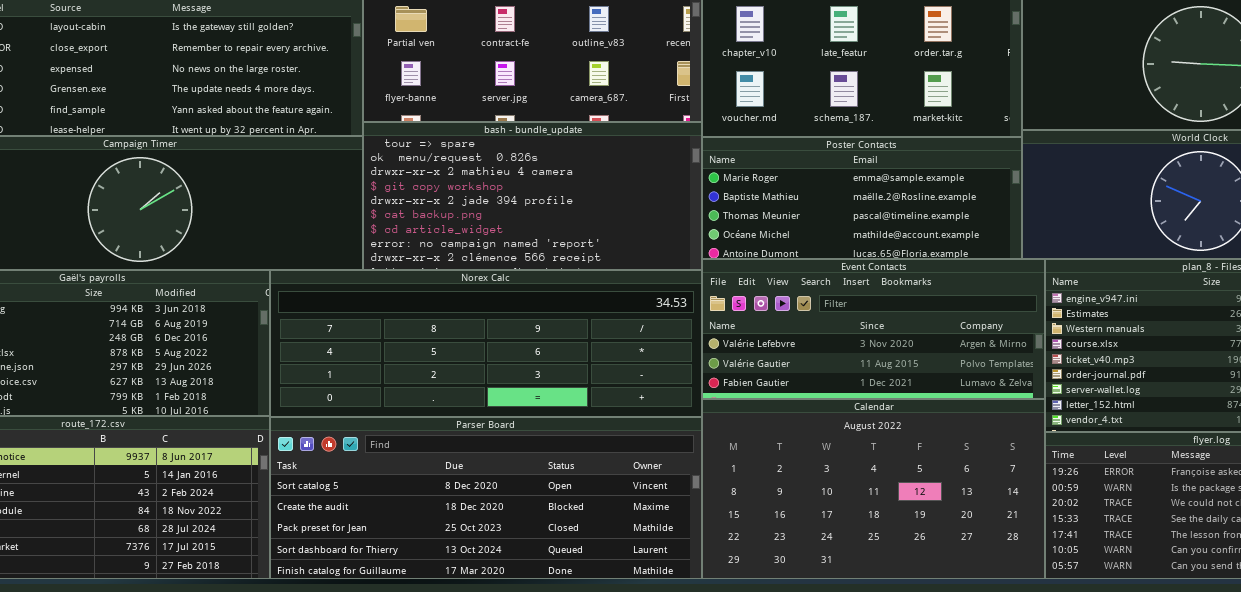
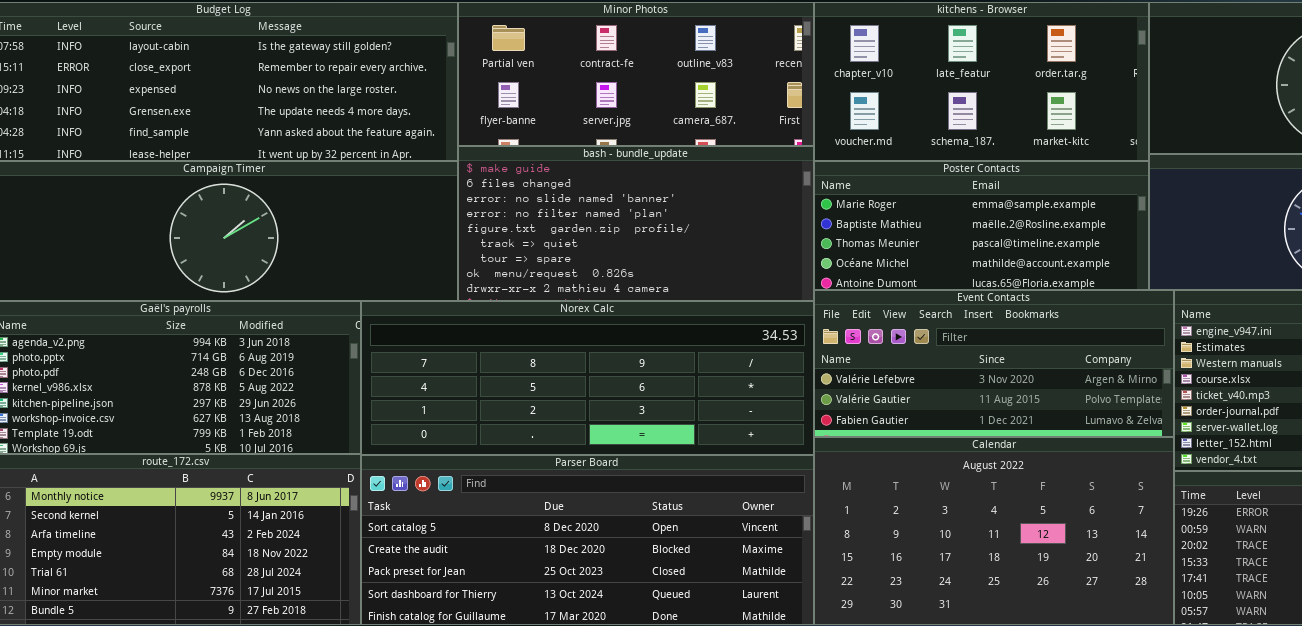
bash - bundle_update: [363,122,702,270] -> [458,146,814,301], scrolled up 6 rows

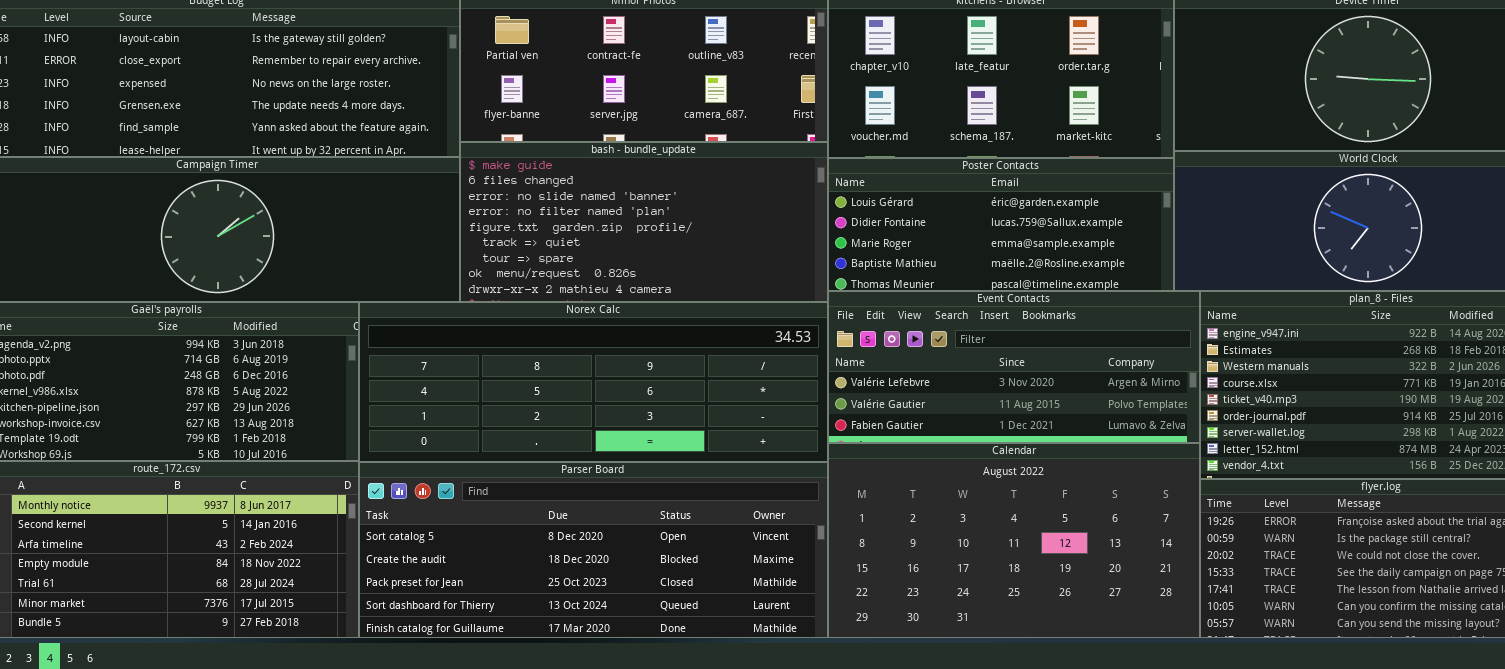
Poster Contacts: [814,161,1149,290] -> [828,158,1174,291], scrolled up 2 rows

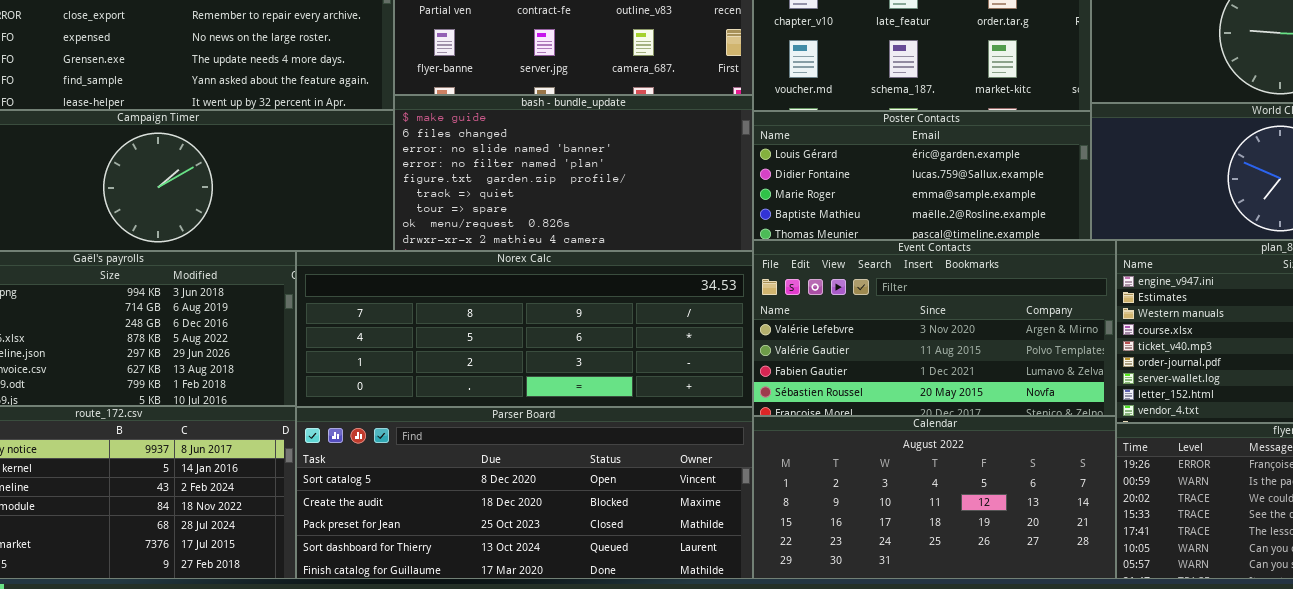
Event Contacts: [828,291,1200,443] -> [753,240,1116,416], resized
Calendar: [828,443,1200,638] -> [753,416,1116,579], resized

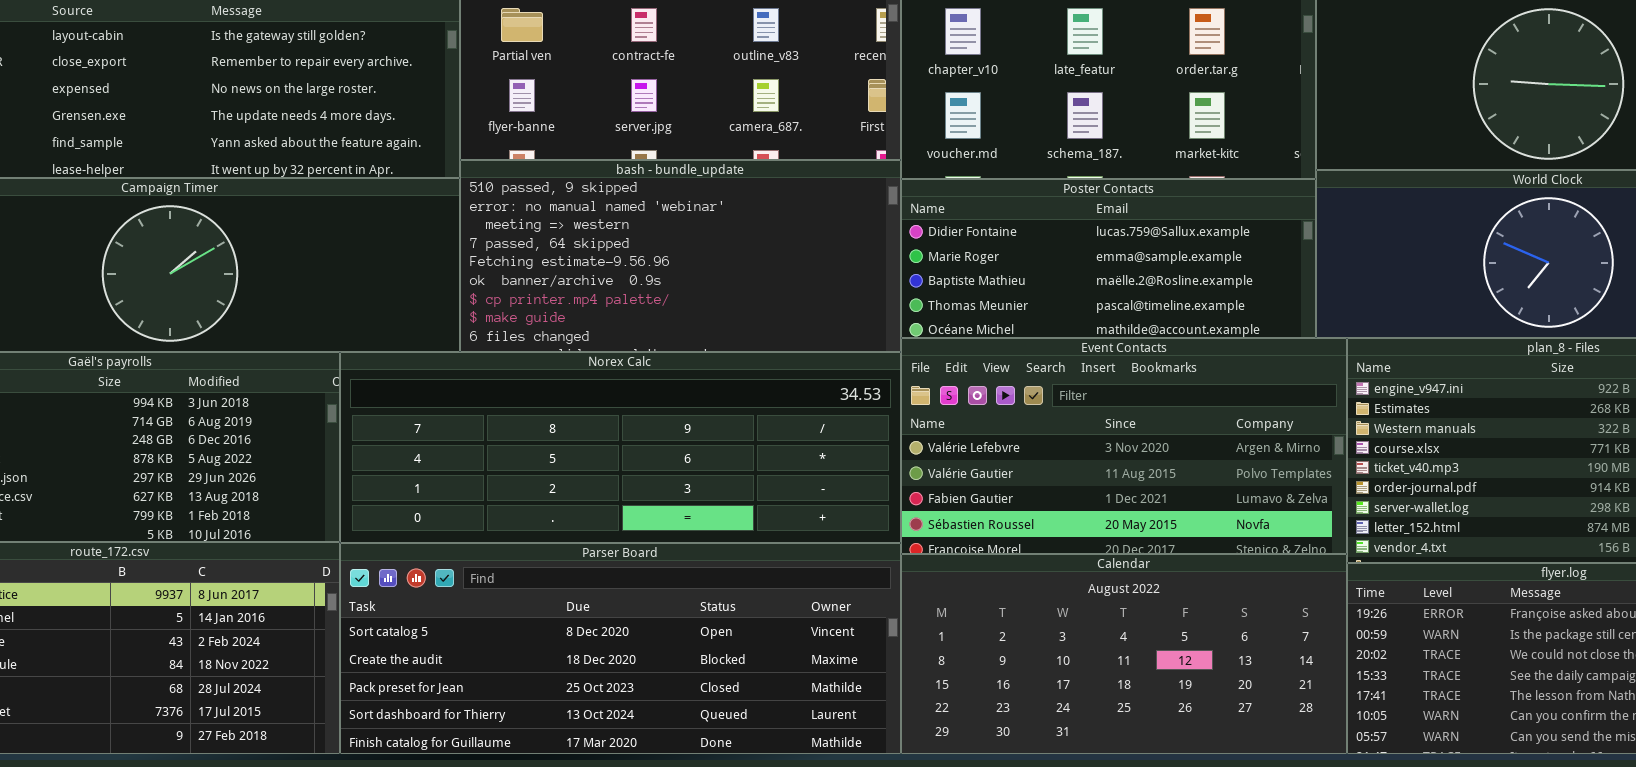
bash - bundle_update: [394,95,753,251] -> [460,160,901,352], scrolled up 7 rows
Poster Contacts: [753,111,1091,240] -> [901,179,1316,338], scrolled down 1 row

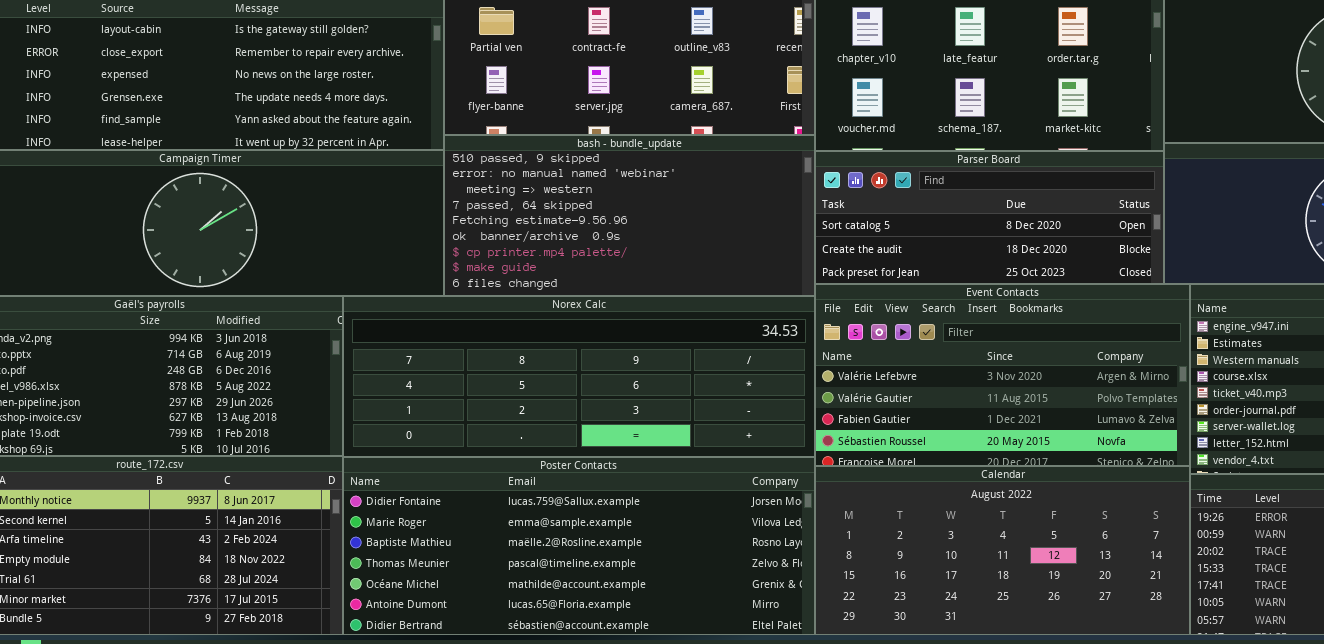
Poster Contacts: [901,179,1316,338] -> [343,457,815,635], moved, resized
Parser Board: [340,543,901,754] -> [815,151,1164,284], moved, resized

